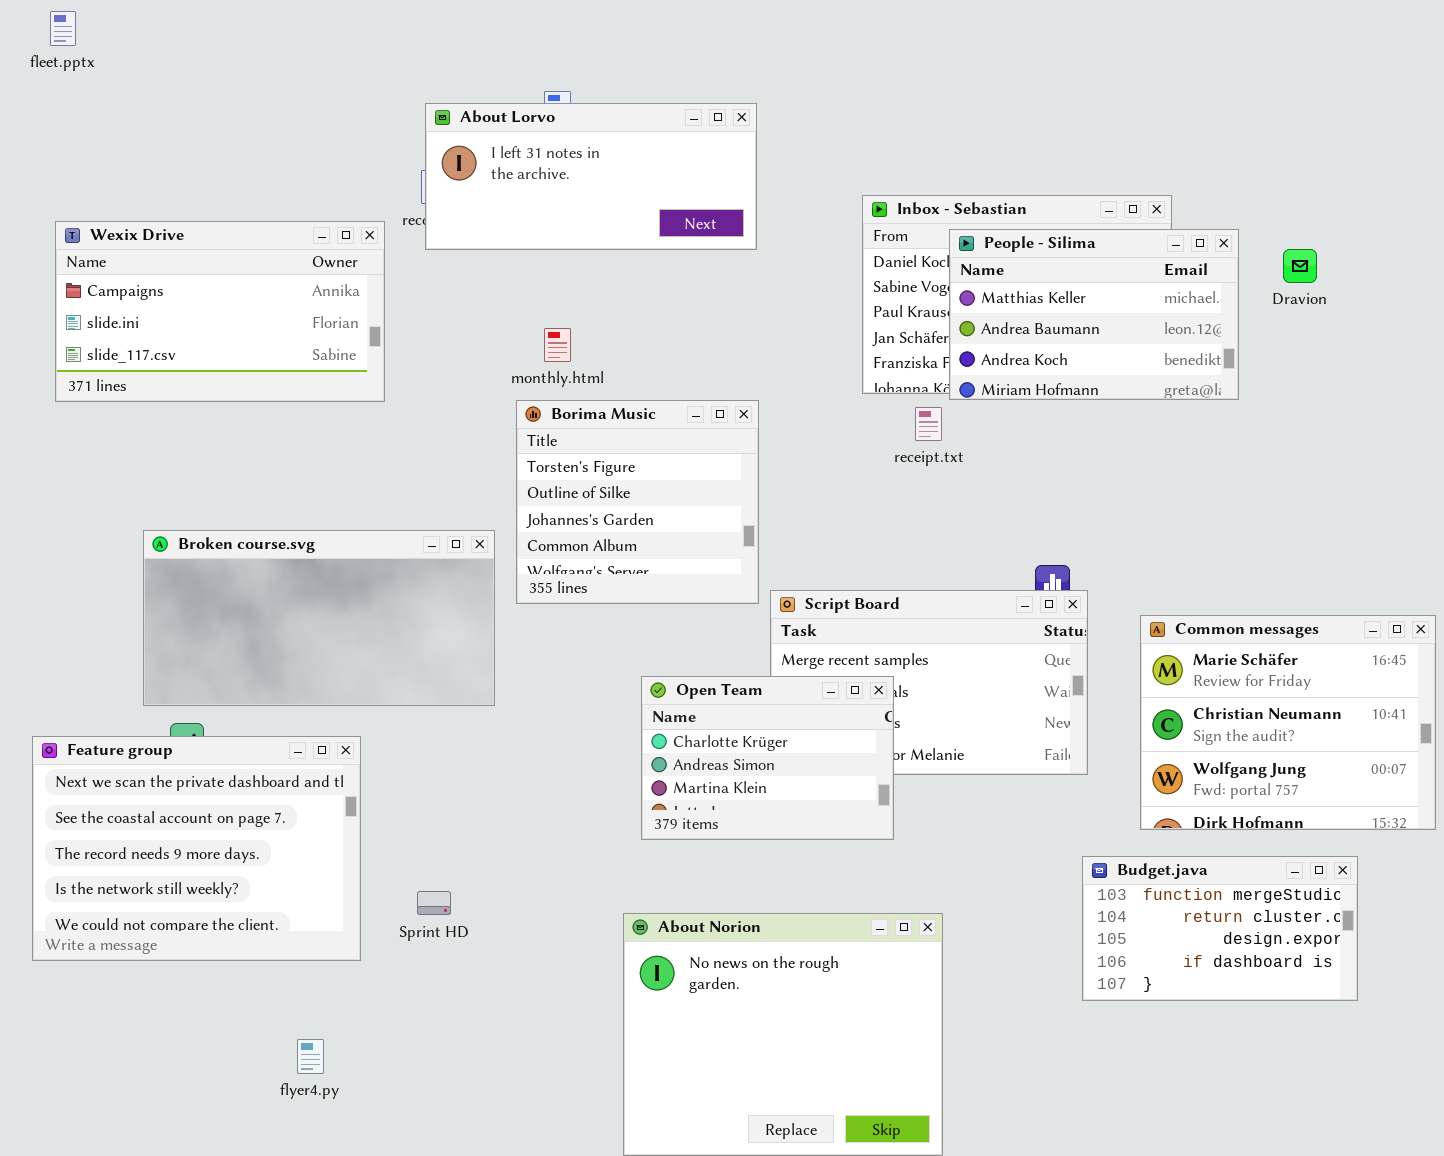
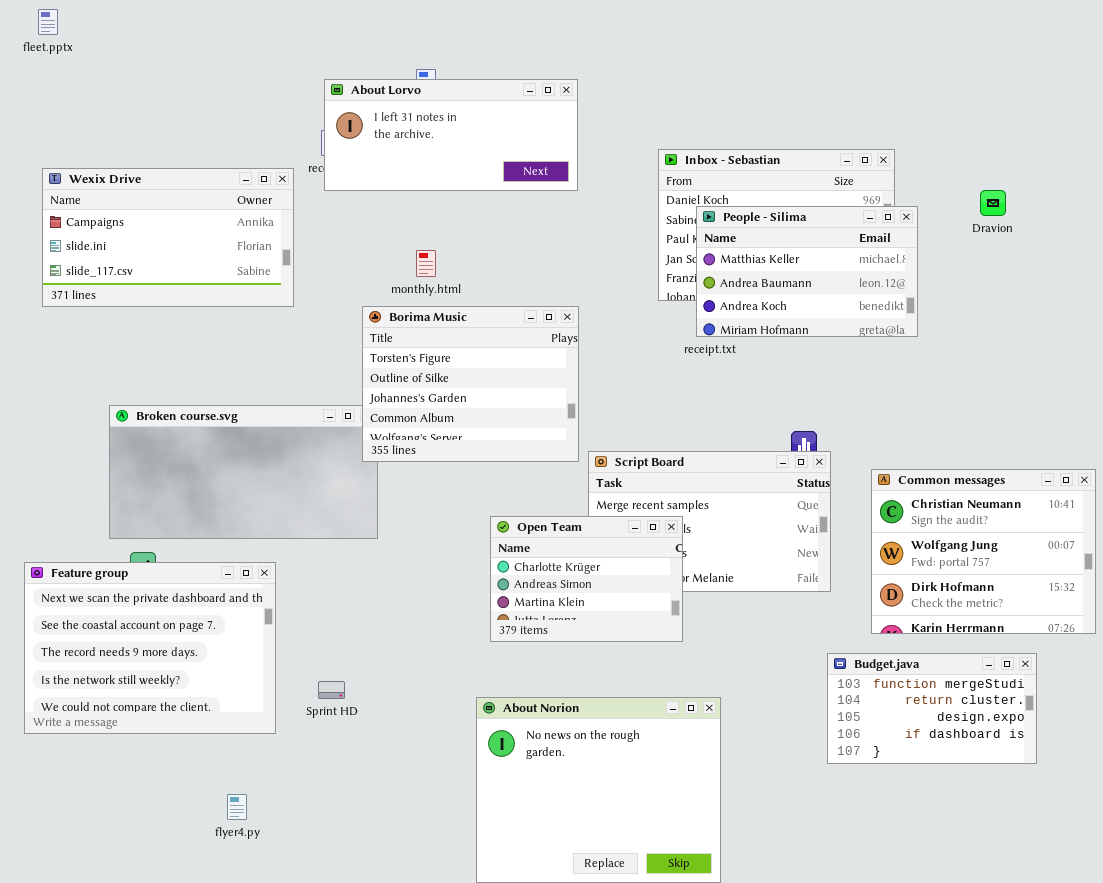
People - Silima: [949,229,1239,400] -> [696,206,918,337], moved
Borima Music: [516,400,759,604] -> [362,306,579,462], resized
Common messages: [1140,615,1436,830] -> [871,469,1096,634], scrolled down 1 row

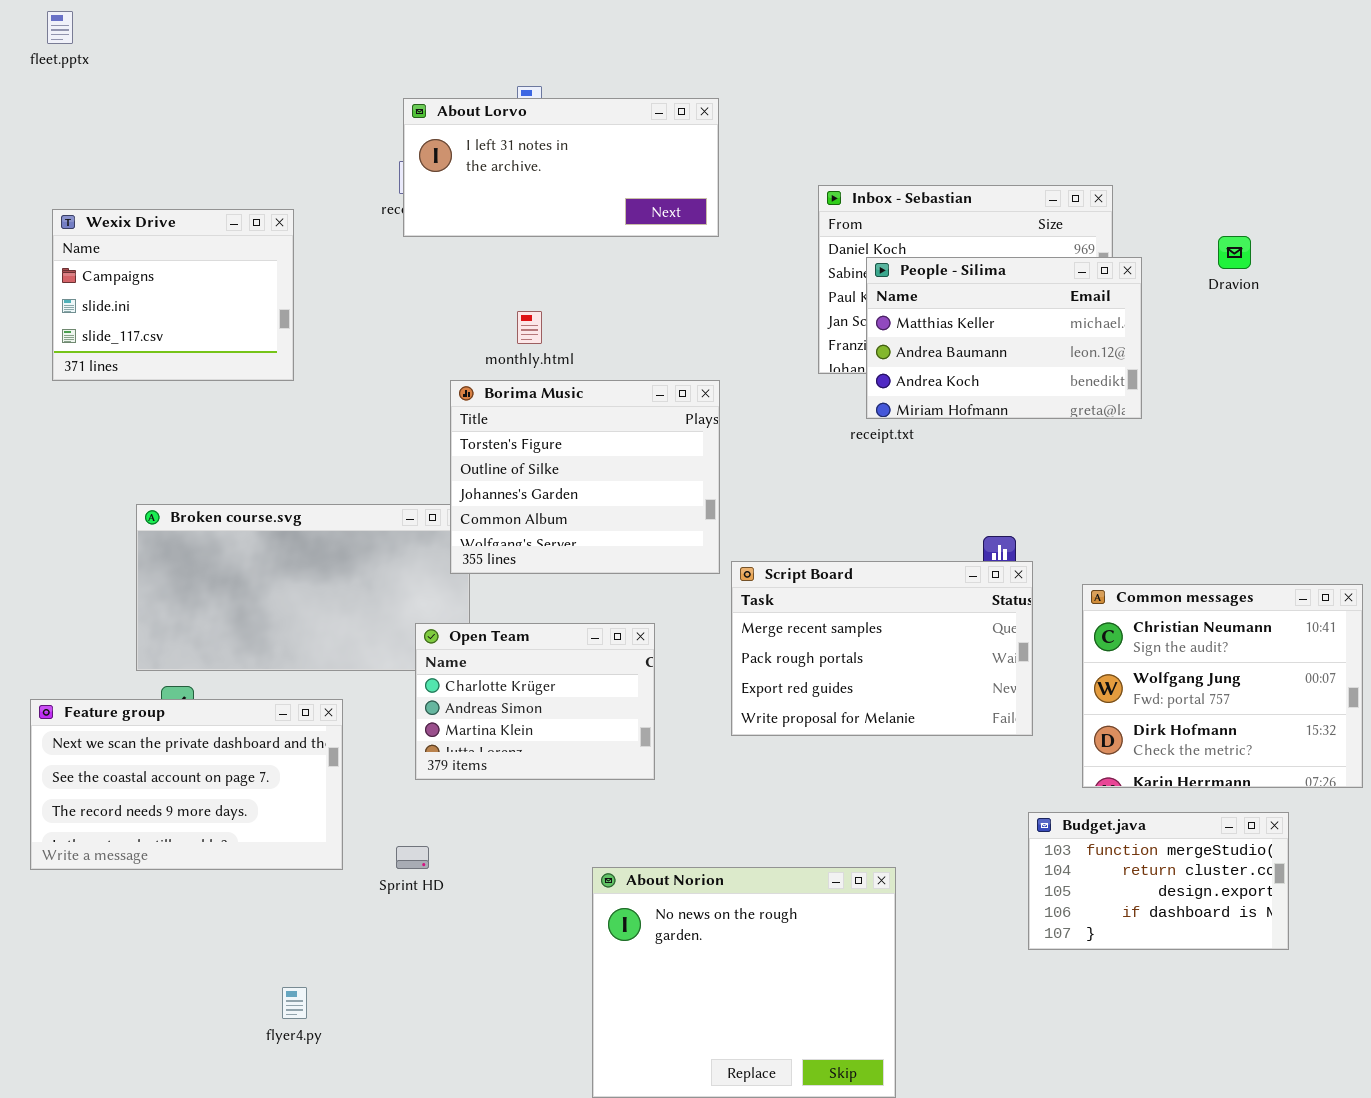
Wexix Drive: [42,168,294,307] -> [52,209,294,381], resized
Open Team: [490,516,683,642] -> [415,623,655,780], moved
Feature group: [24,562,276,734] -> [30,699,343,870], resized

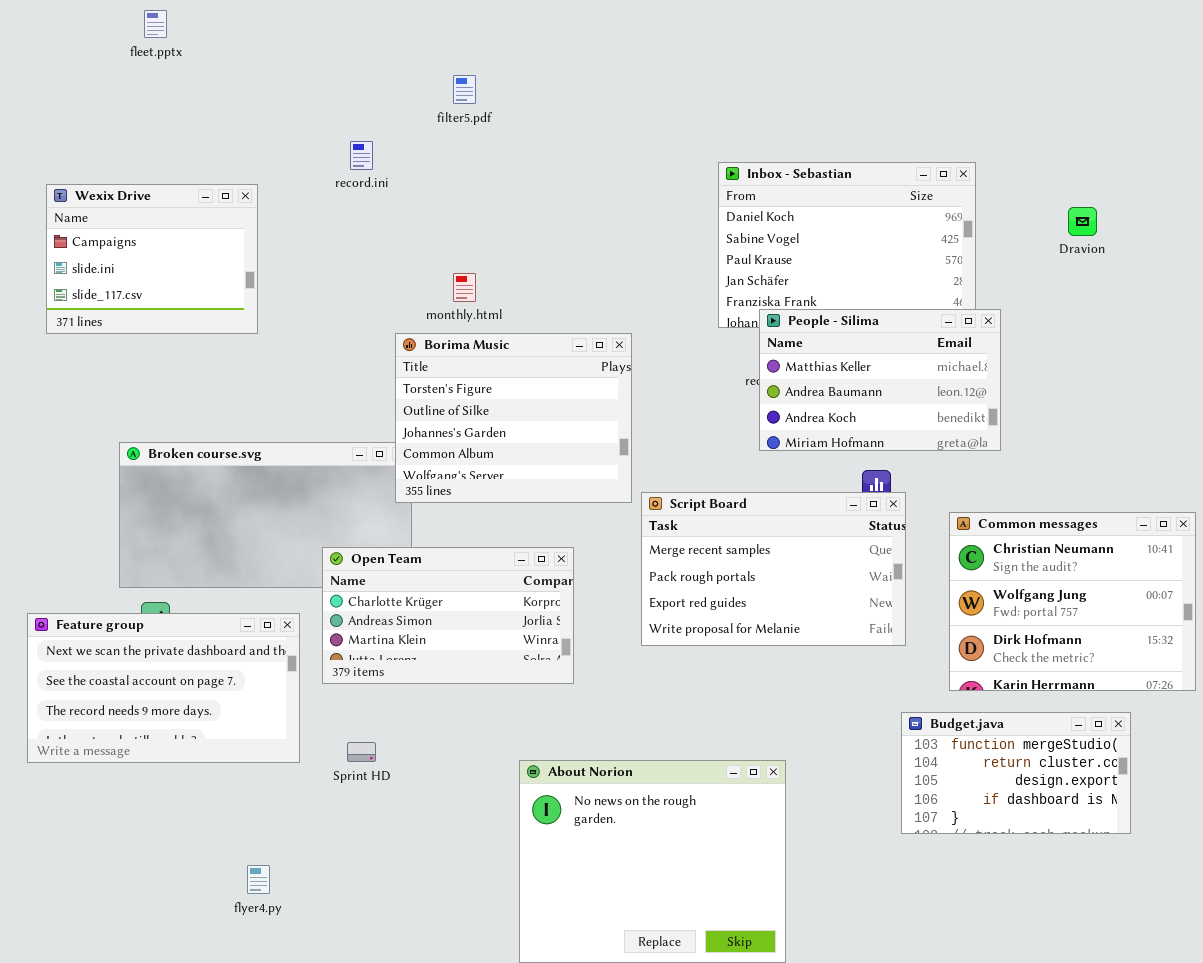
fleet.pptx: [47,11,73,44] -> [144,10,167,38], moved
About Lorvo: [403,98,719,237] -> none, closed
People - Silima: [866,257,1142,419] -> [759,309,1001,451], moved
Open Team: [415,623,655,780] -> [322,547,574,684], resized

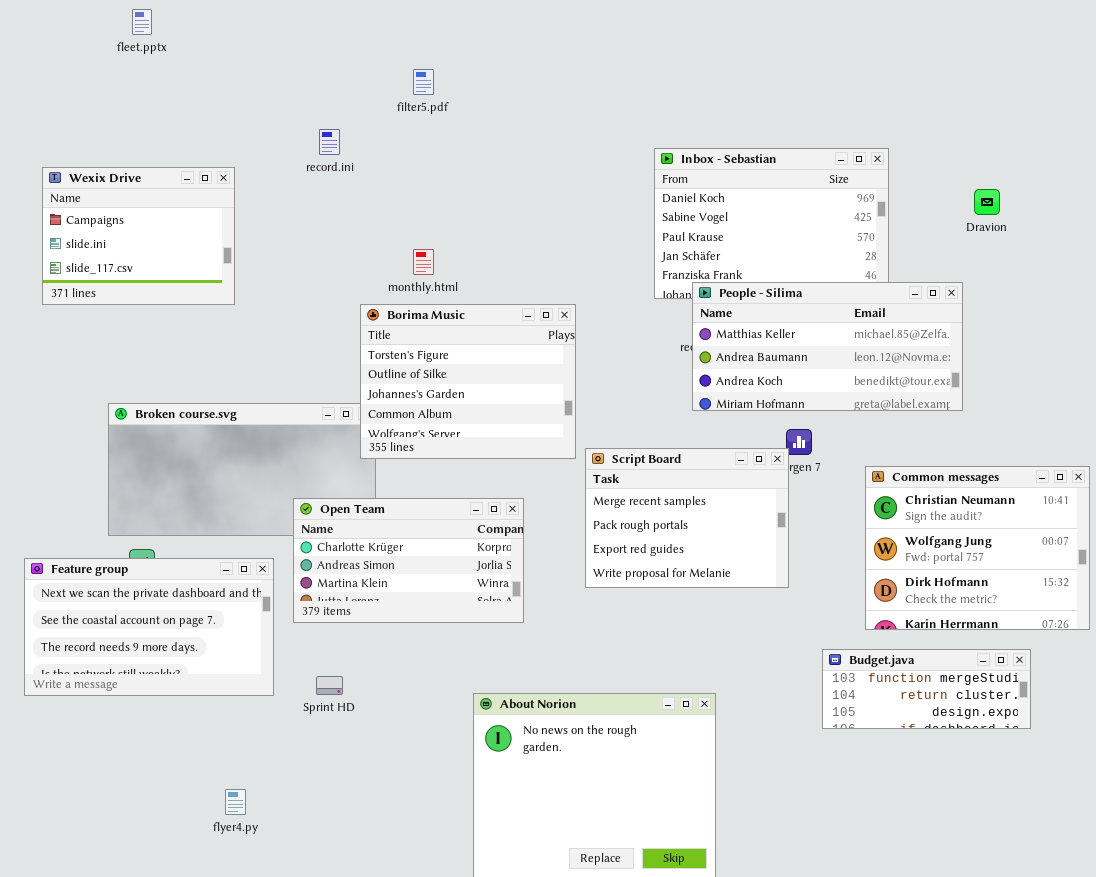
People - Silima: [759,309,1001,451] -> [692,282,963,411], resized
Script Board: [641,492,906,646] -> [585,448,789,588], resized
Budget.java: [901,712,1131,834] -> [822,649,1031,729], resized

